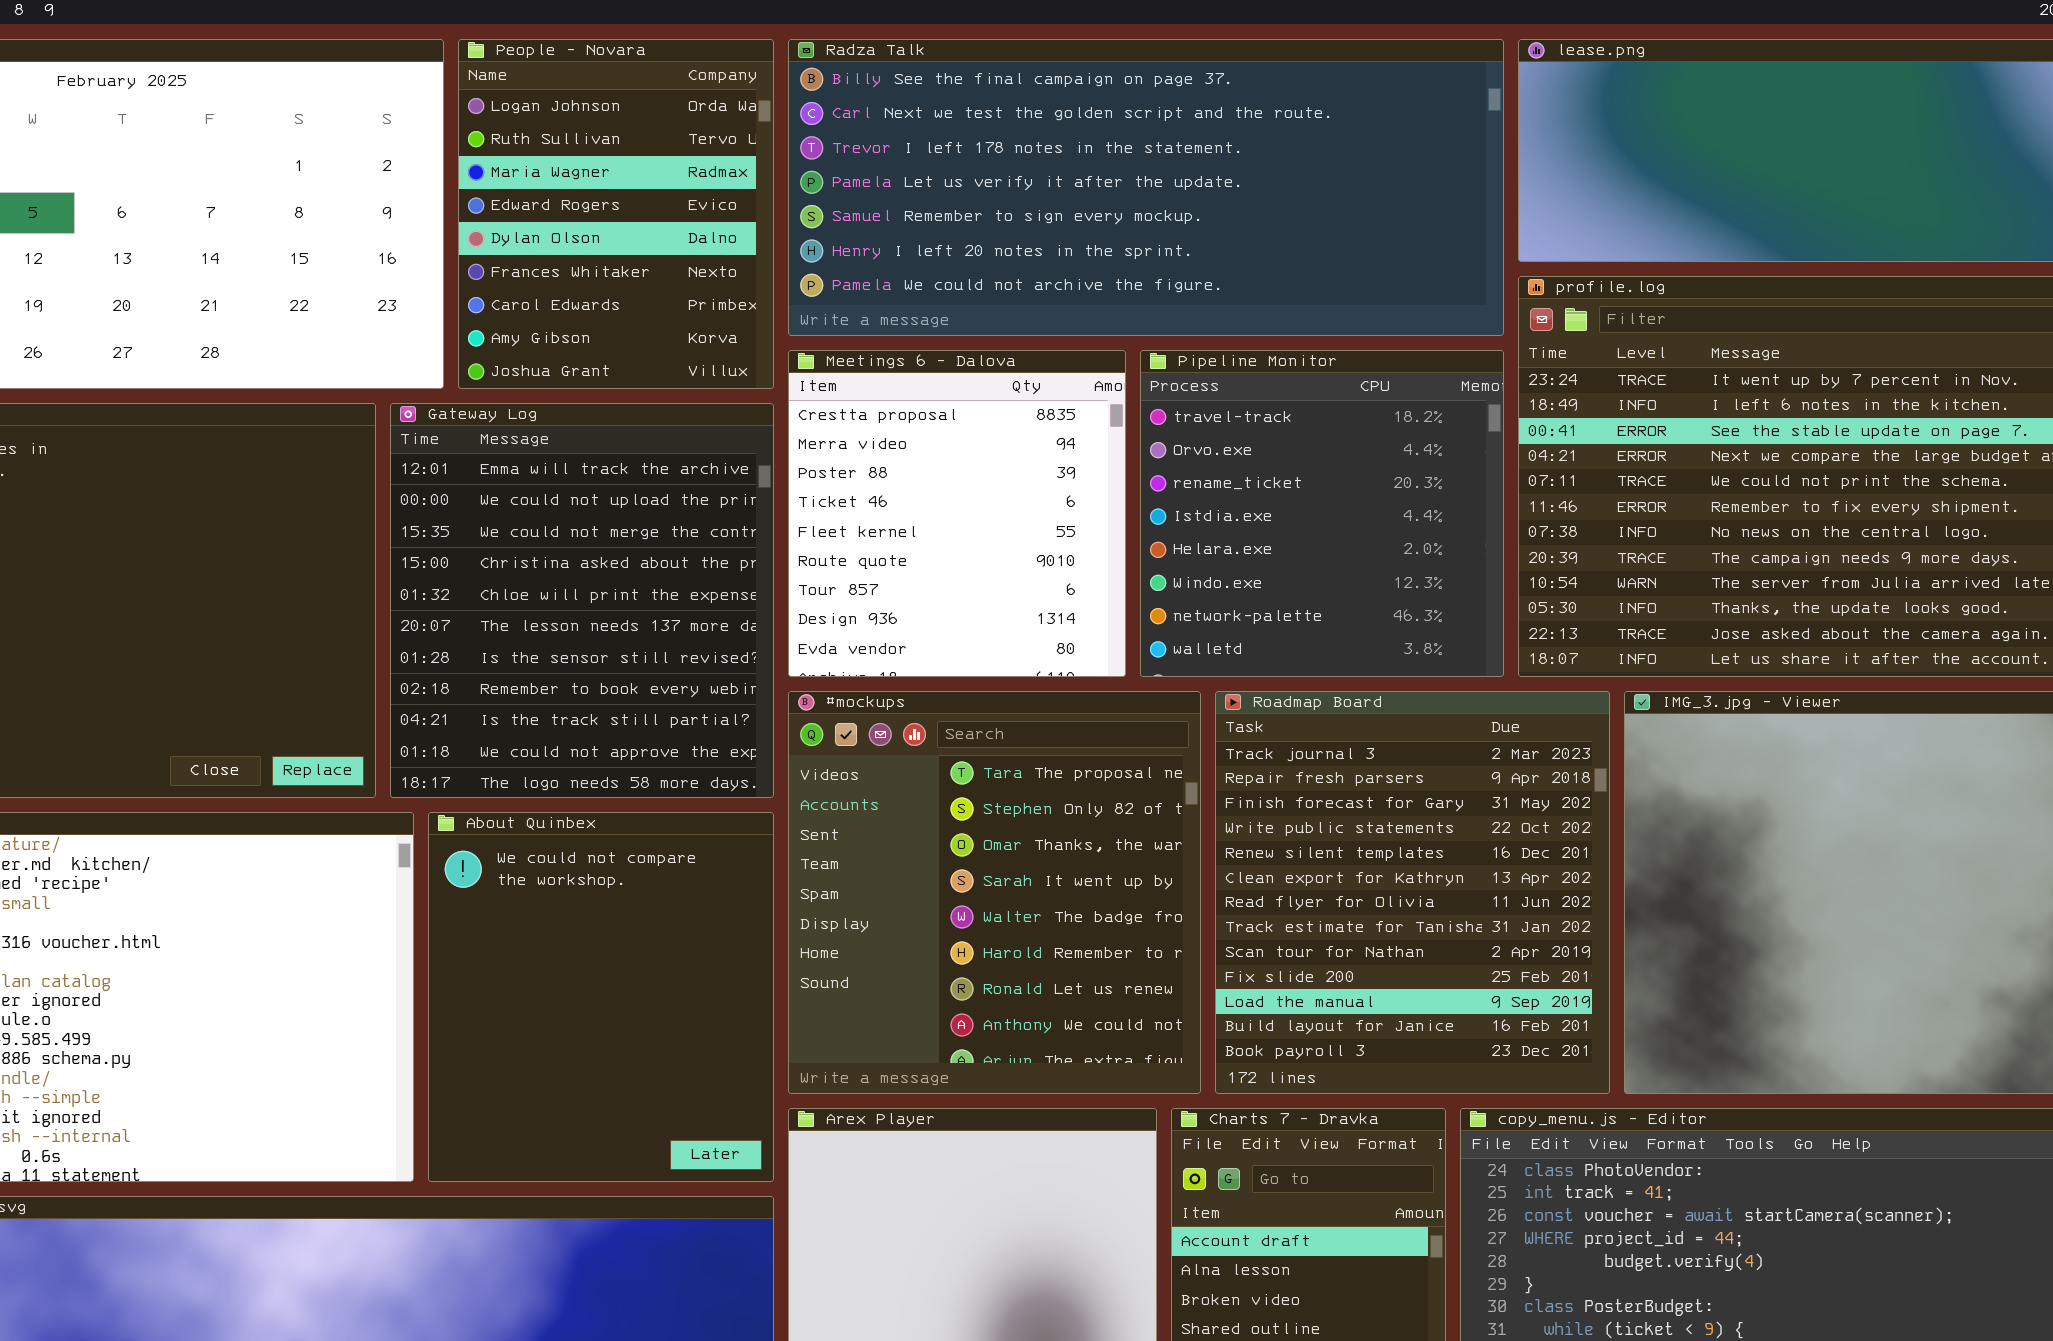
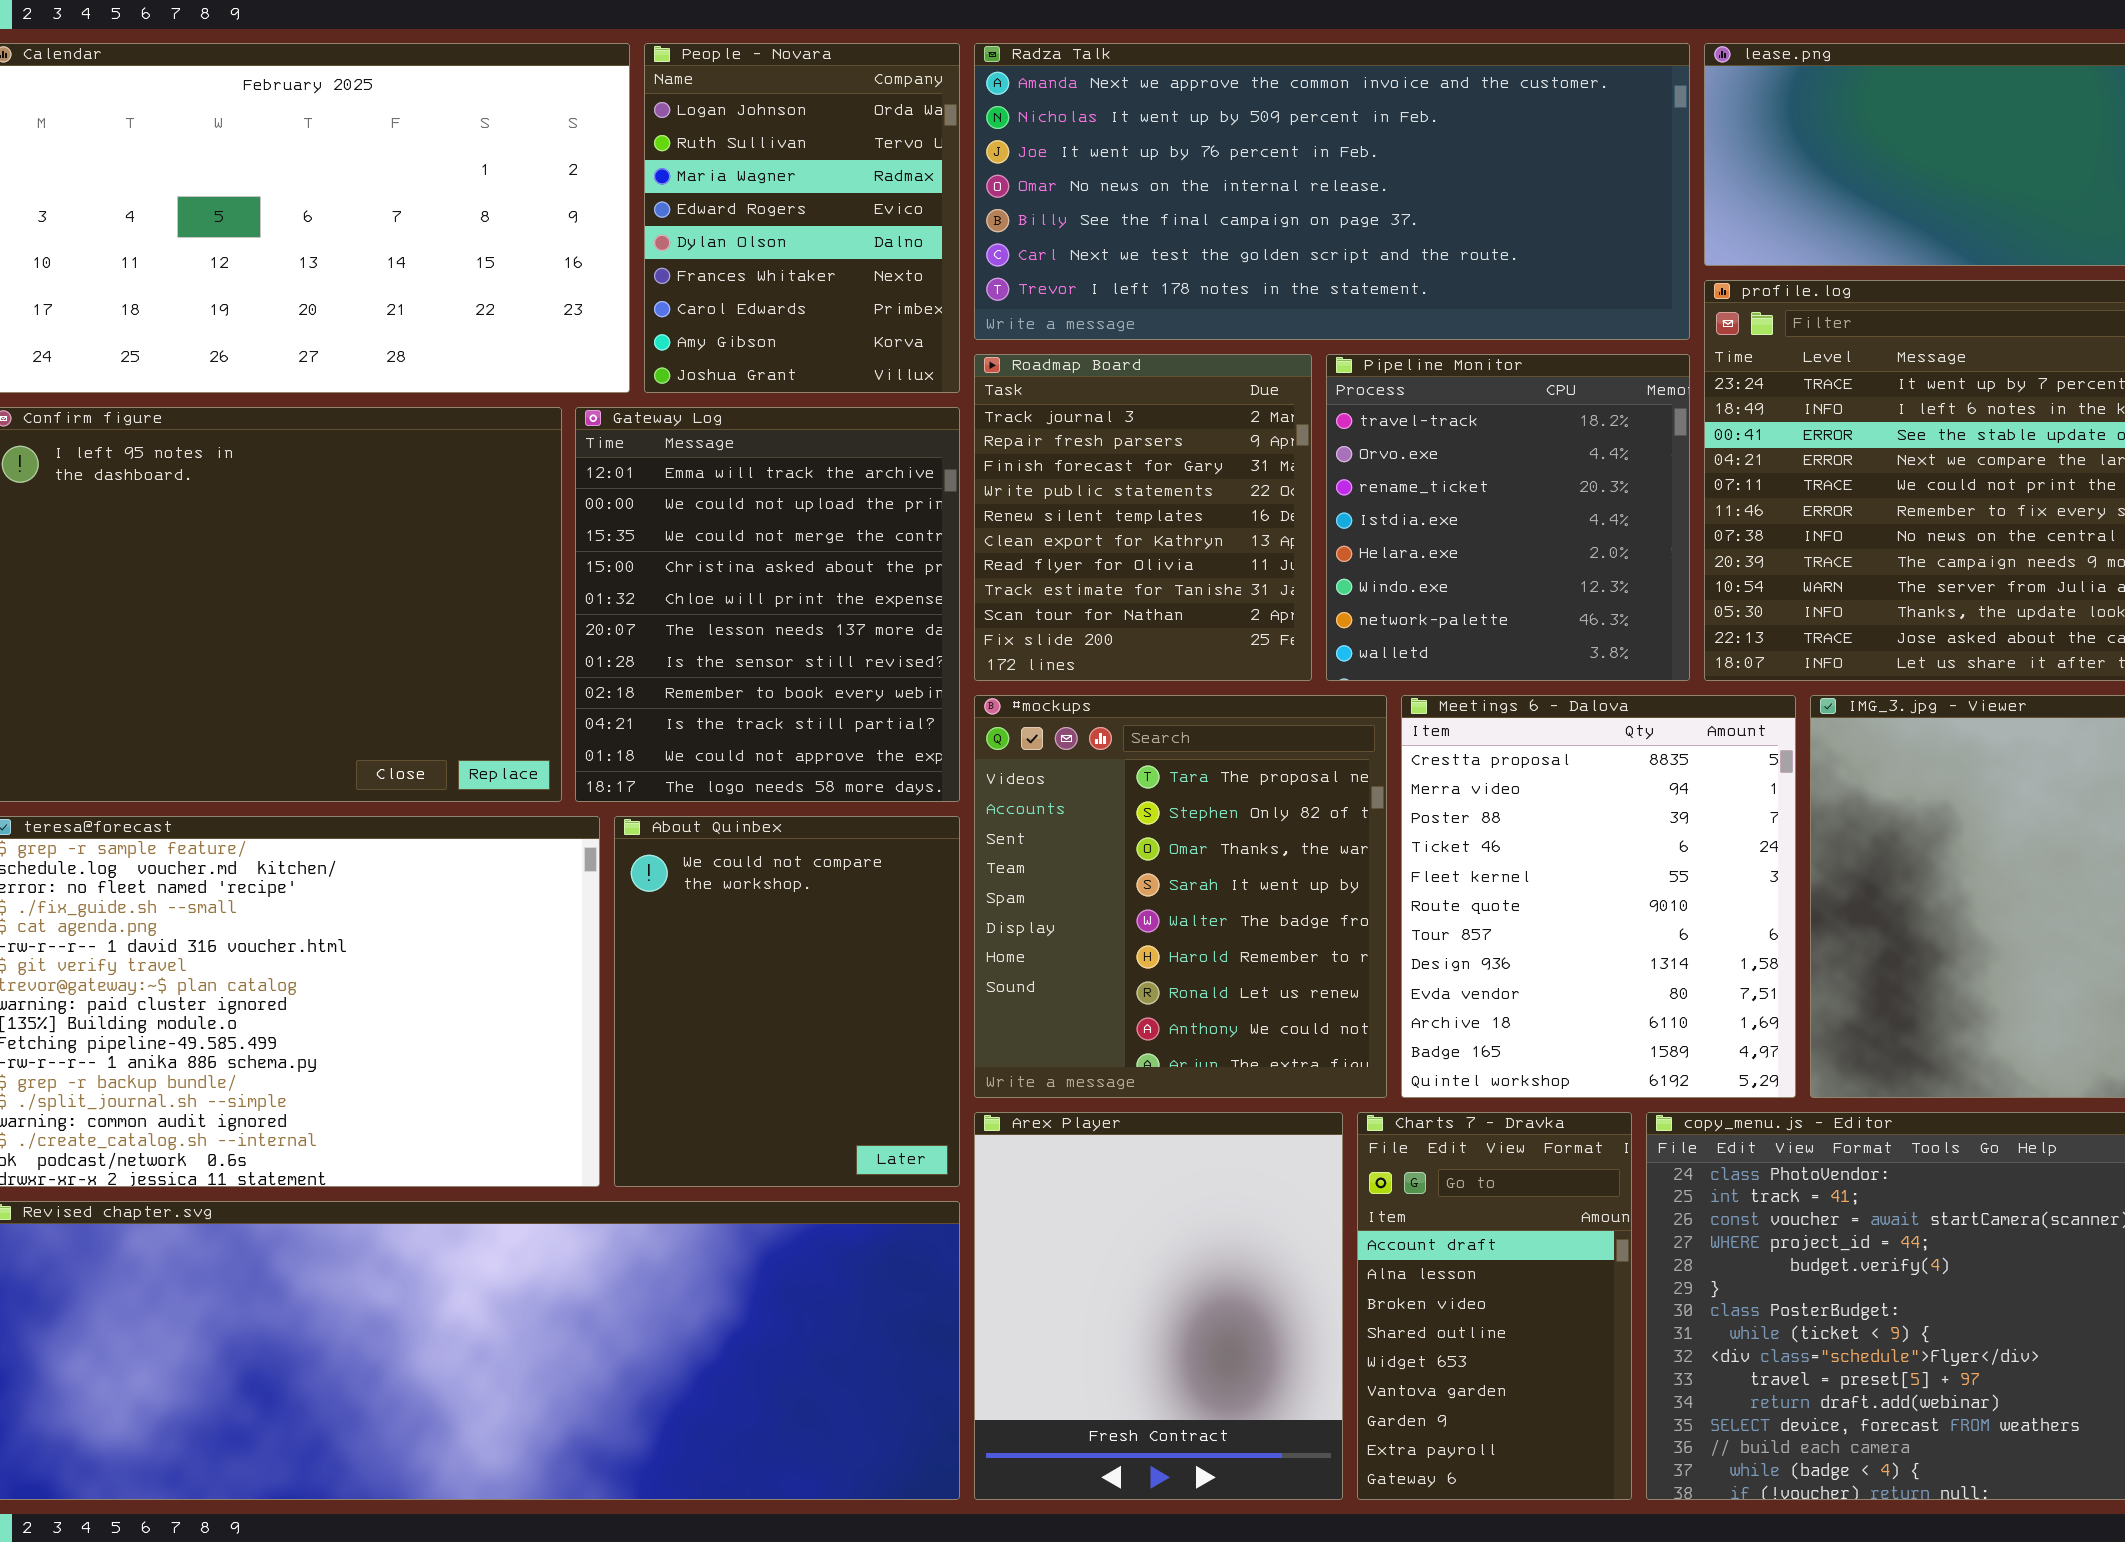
Radza Talk: [788,39,1504,336] -> [974,43,1690,340], scrolled up 4 rows
Meetings 6 - Dalova: [788,350,1126,677] -> [1401,695,1796,1098], moved, resized
Roadmap Board: [1215,691,1610,1094] -> [974,354,1312,681], moved, resized

